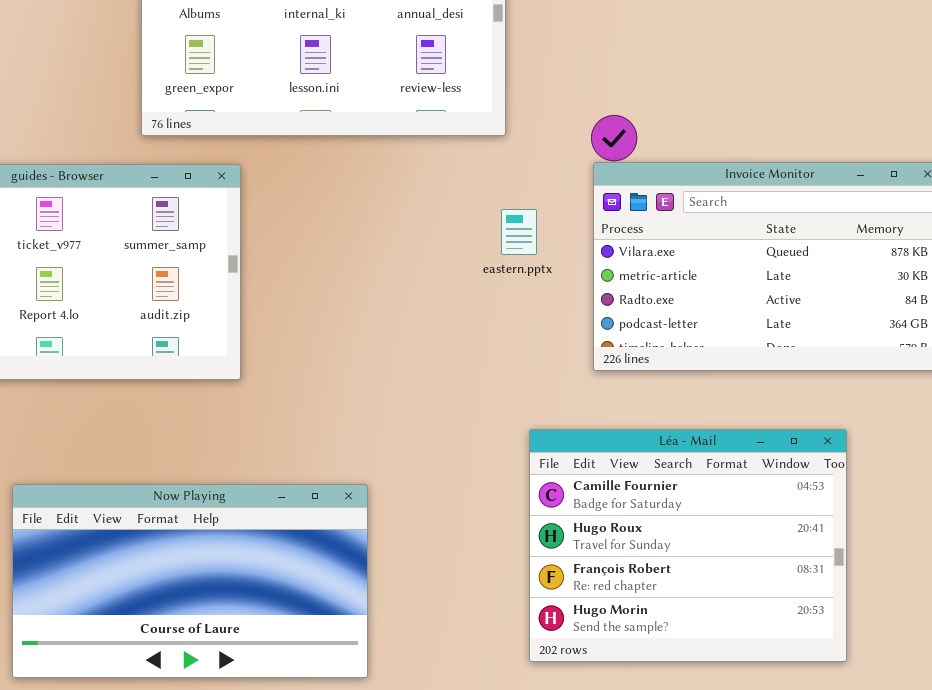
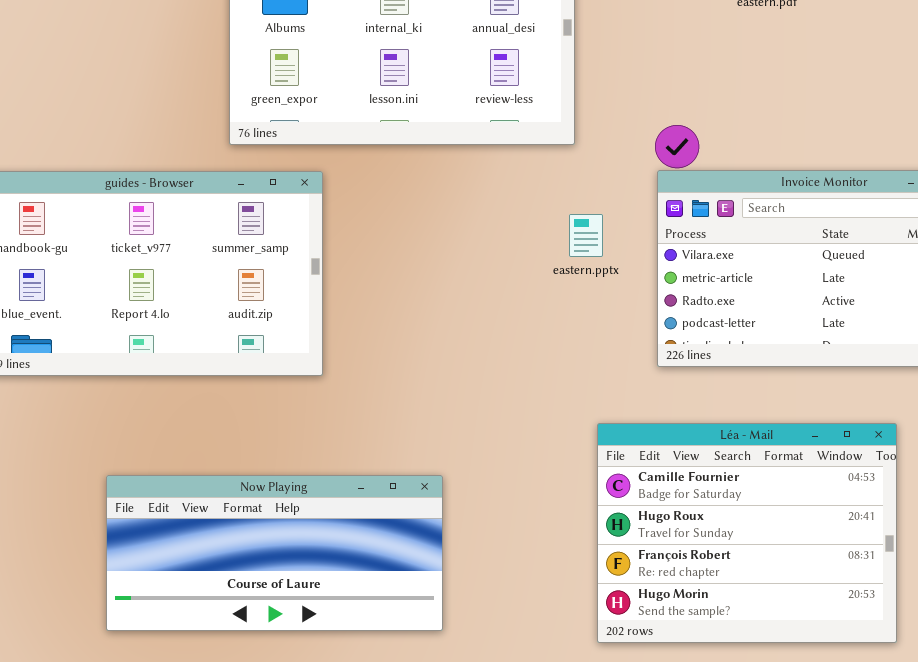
Now Playing: [12,484,368,678] -> [106,475,443,631], resized

